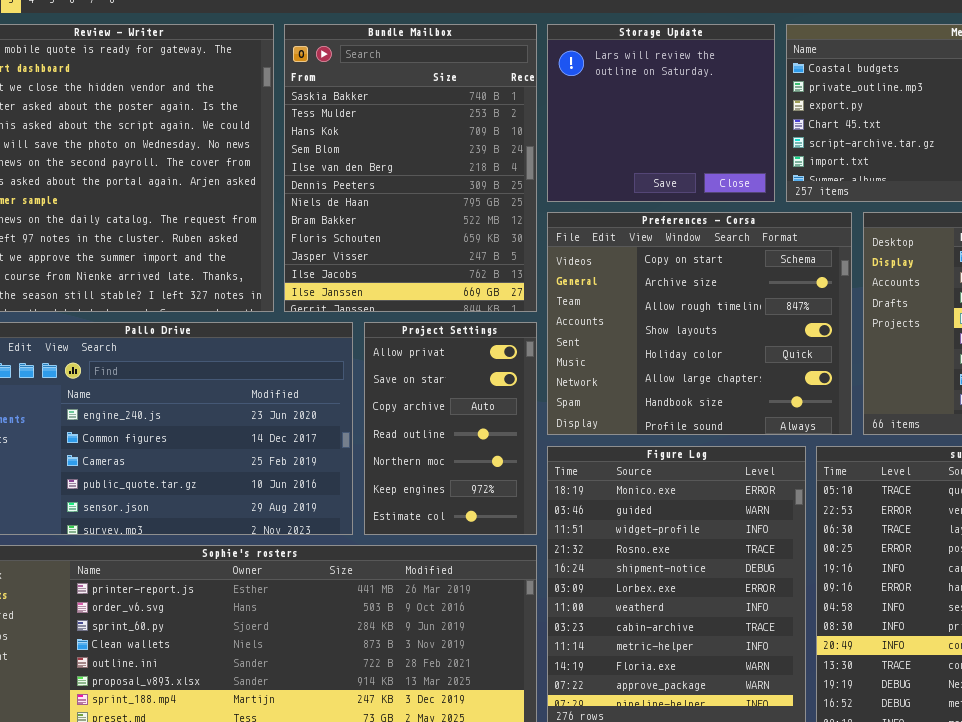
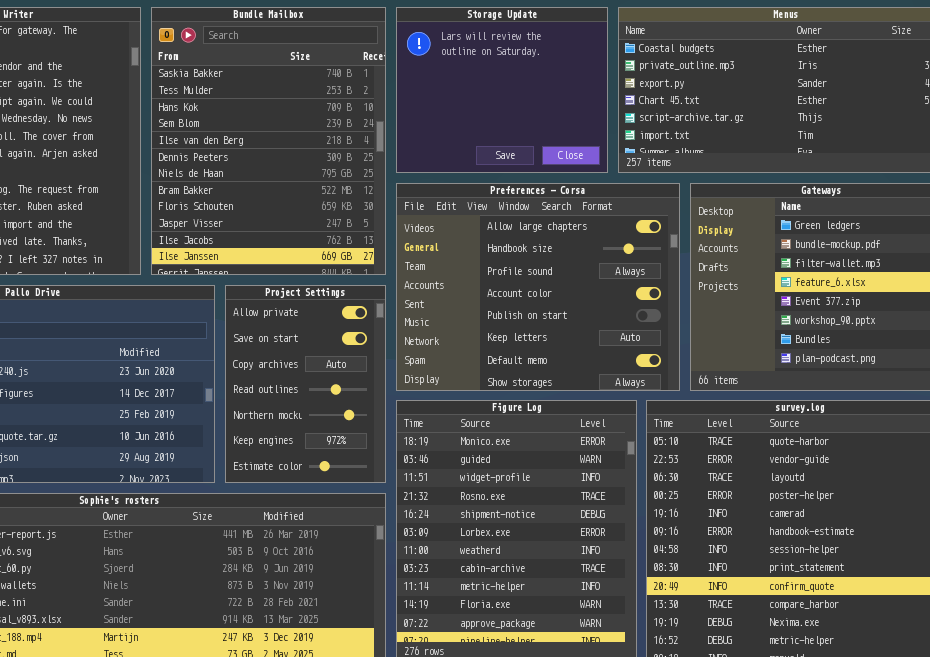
Preferences - Corsa: [547,212,852,435] -> [396,183,680,391], scrolled down 5 rows

